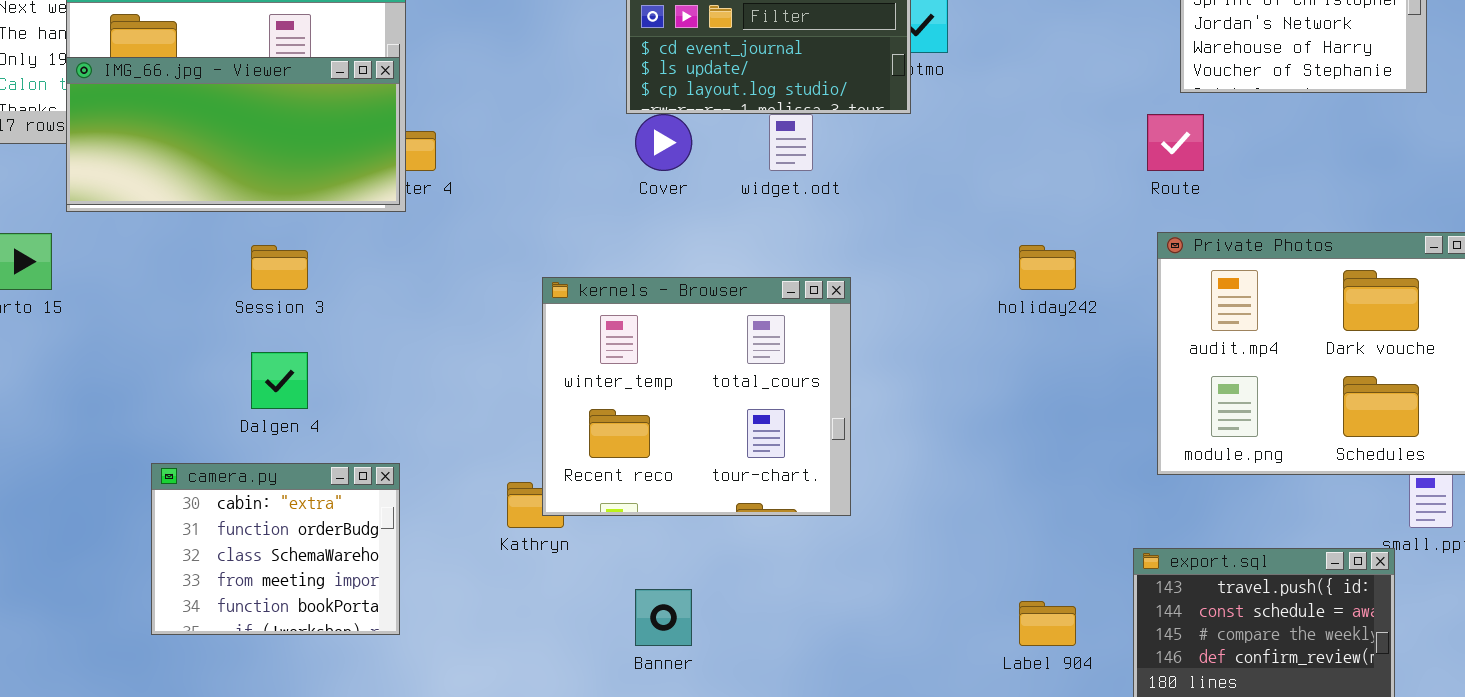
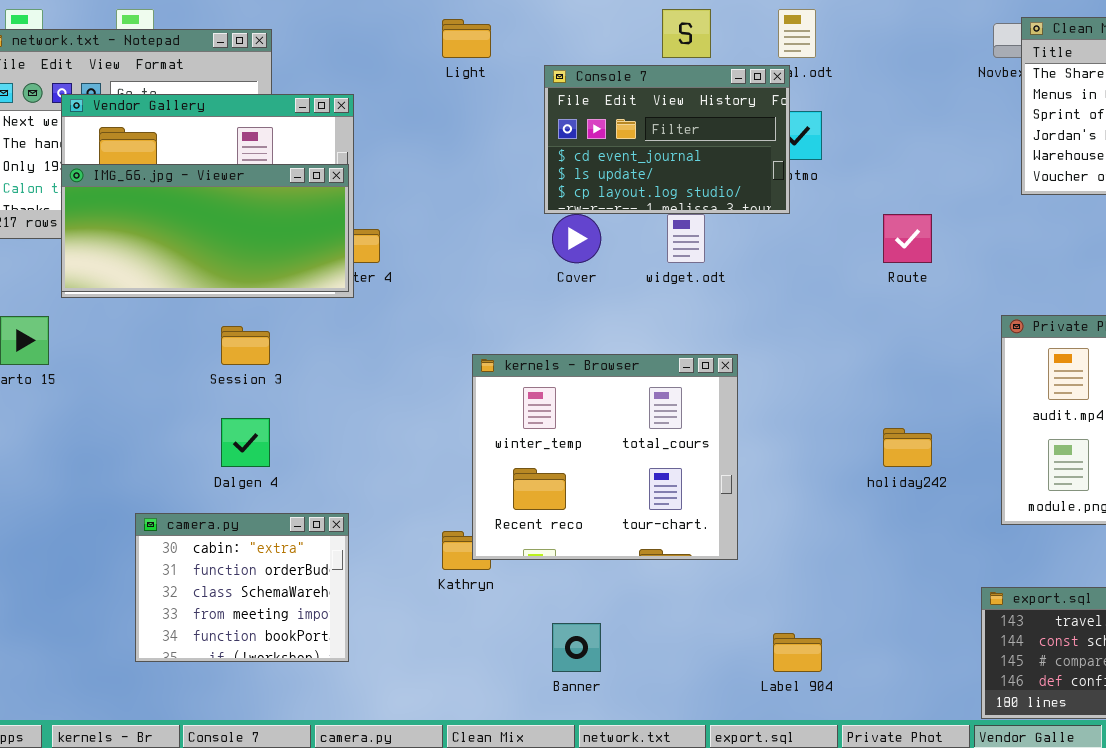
Route: [1147,114,1204,171] -> [883,214,932,263], moved
holiday242: [1019,245,1076,290] -> [883,428,932,467], moved
Label 904: [1019,601,1076,646] -> [773,633,822,672], moved

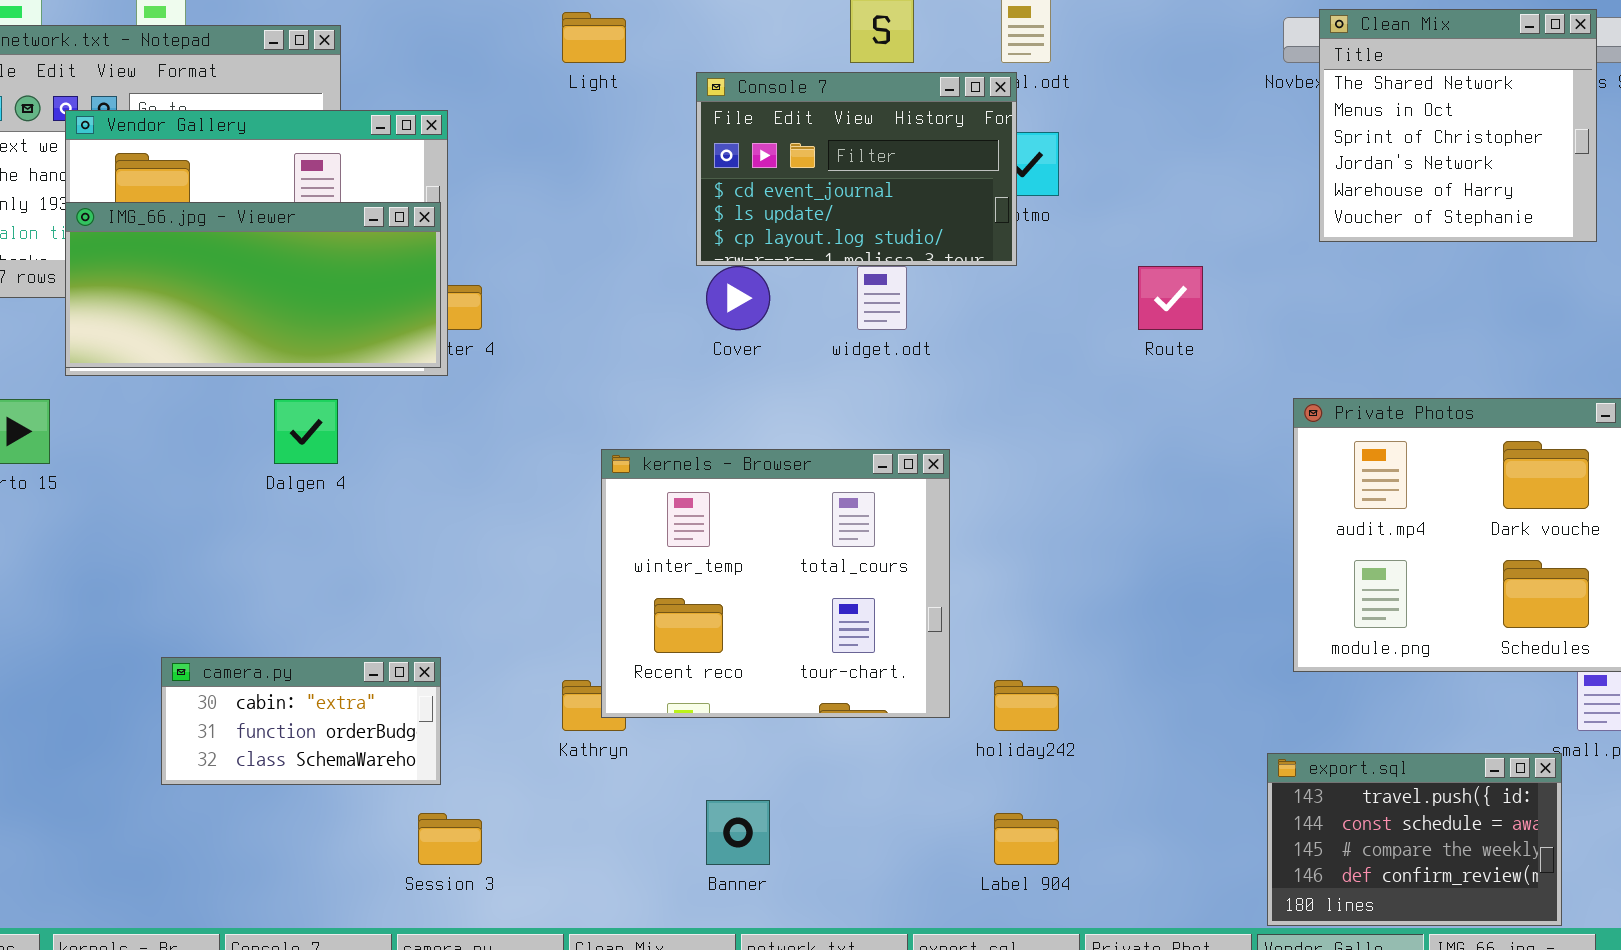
Session 3: [221,326,270,365] -> [418,813,482,865], moved
Dalgen 4: [221,418,270,467] -> [274,399,338,464], moved
holiday242: [883,428,932,467] -> [994,680,1059,731], moved
camera.py: [135,513,349,662] -> [161,657,441,785], resized

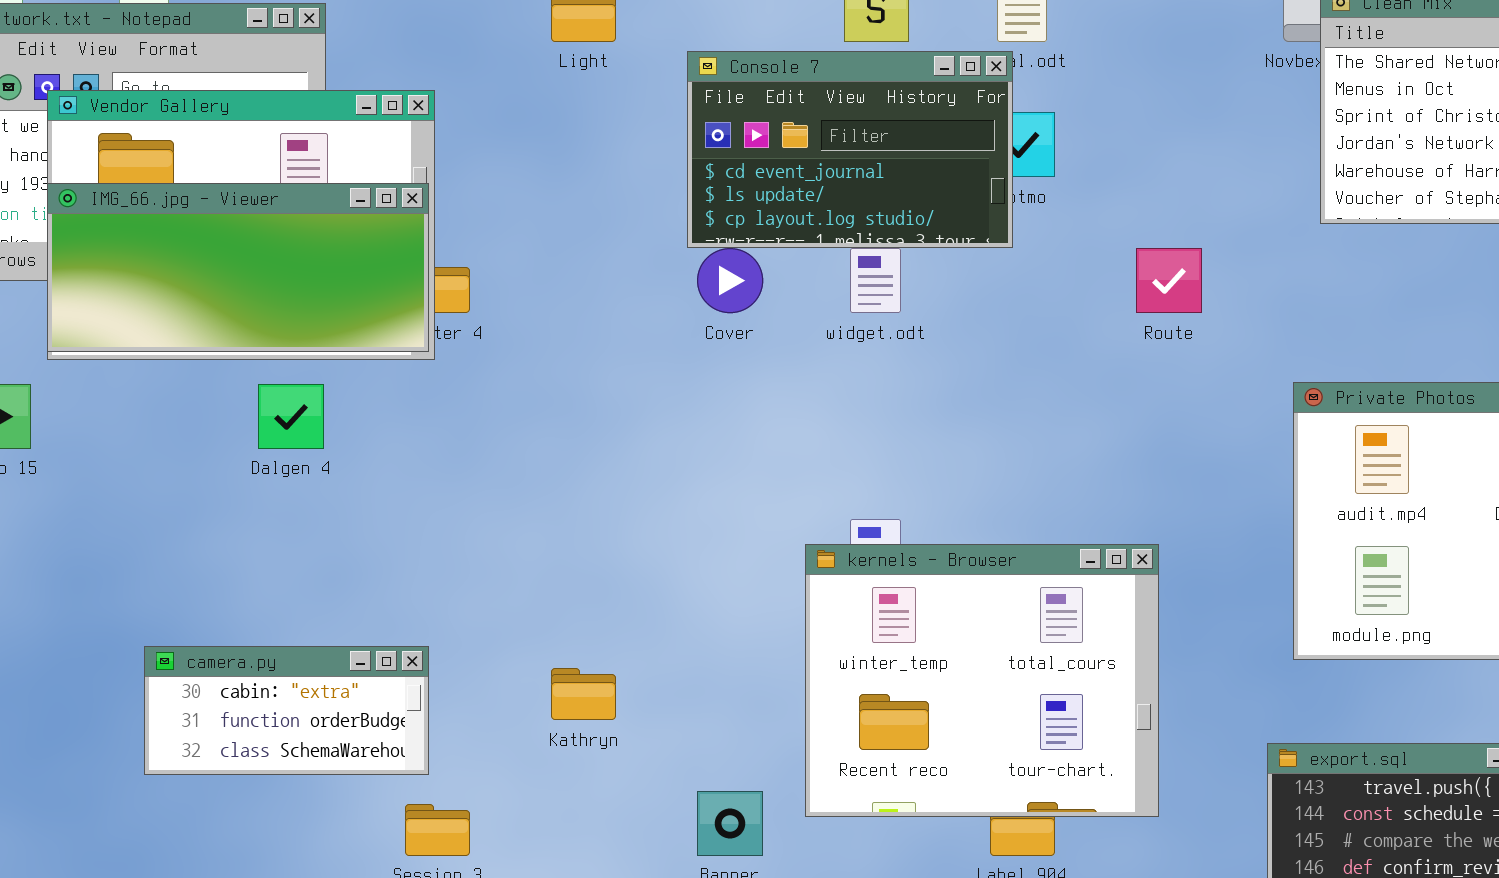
kernels - Browser: [601,449,950,718] -> [805,544,1159,817], moved

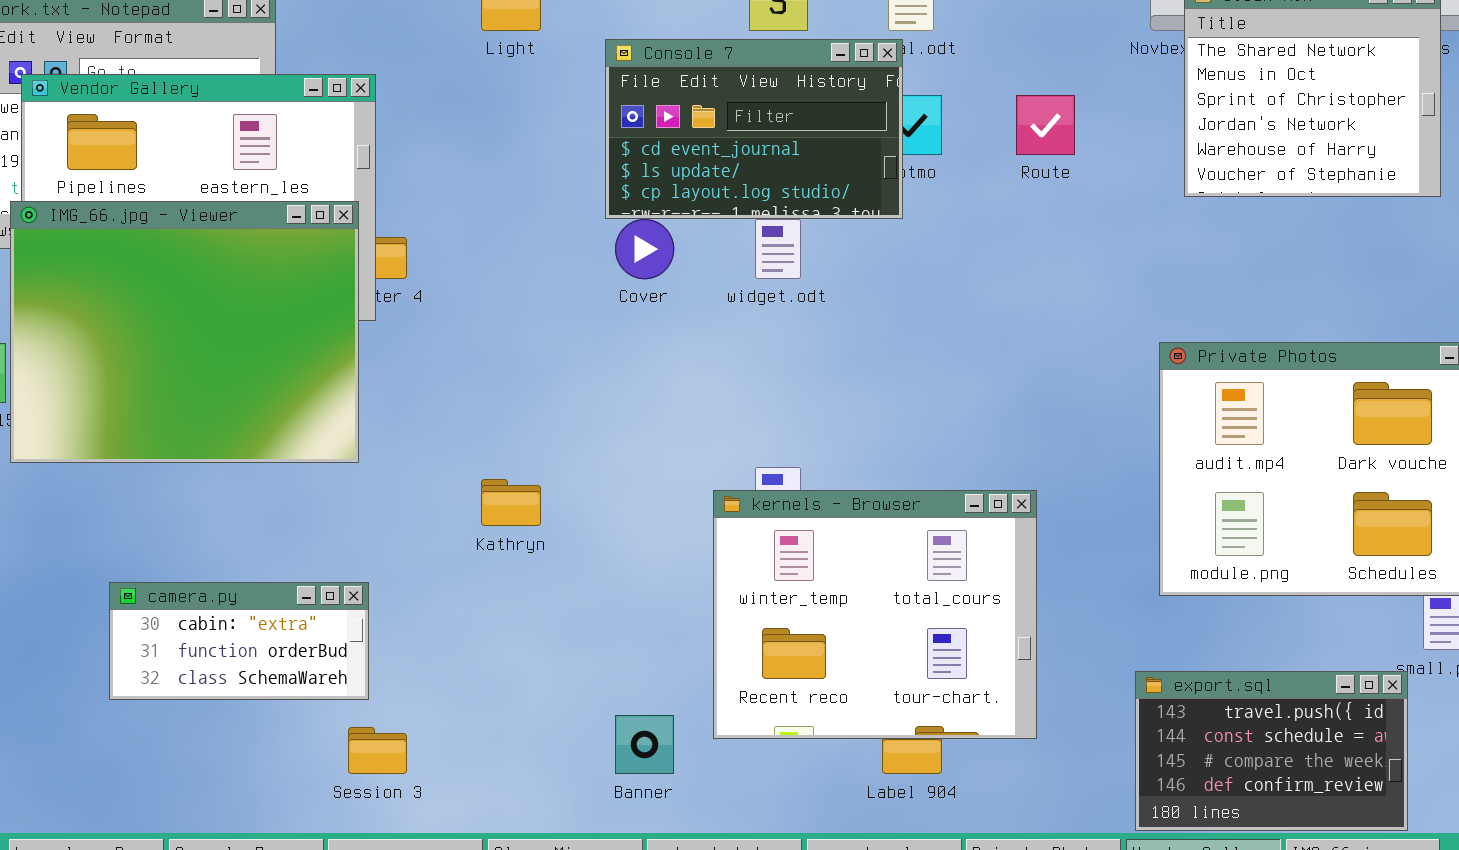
IMG_66.jpg - Viewer: [47,183,429,352] -> [10,201,359,463], moved, resized
Route: [1136,248,1202,313] -> [1016,95,1075,155], moved
Kathryn: [551,668,616,720] -> [481,479,541,526], moved

